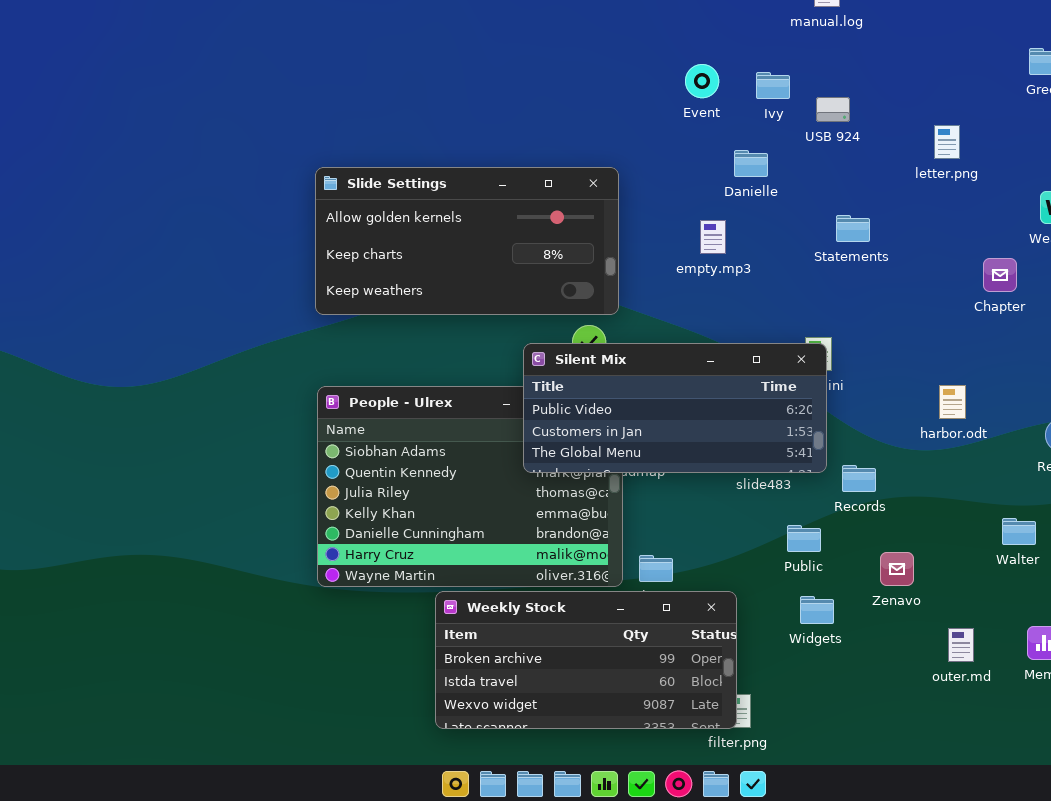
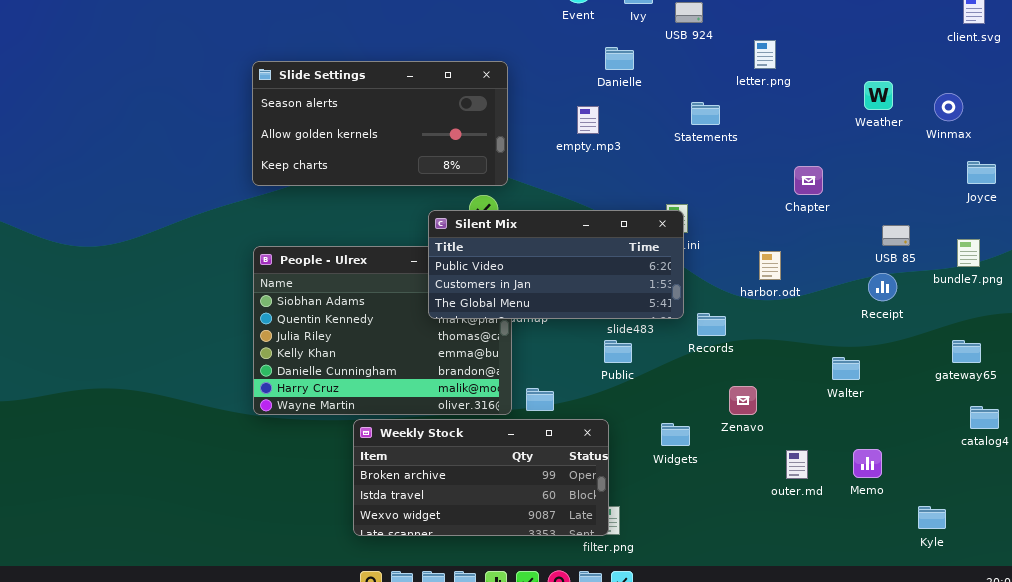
letter.png: [934,125,960,159] -> [754,40,776,69], moved
Slide Settings: [315,167,619,315] -> [252,61,508,186], scrolled up 1 row
Chapter: [983,258,1017,292] -> [794,166,823,195], moved
harbor.odt: [939,385,966,419] -> [759,251,781,280], moved
Public: [787,525,821,552] -> [604,340,632,363], moved

